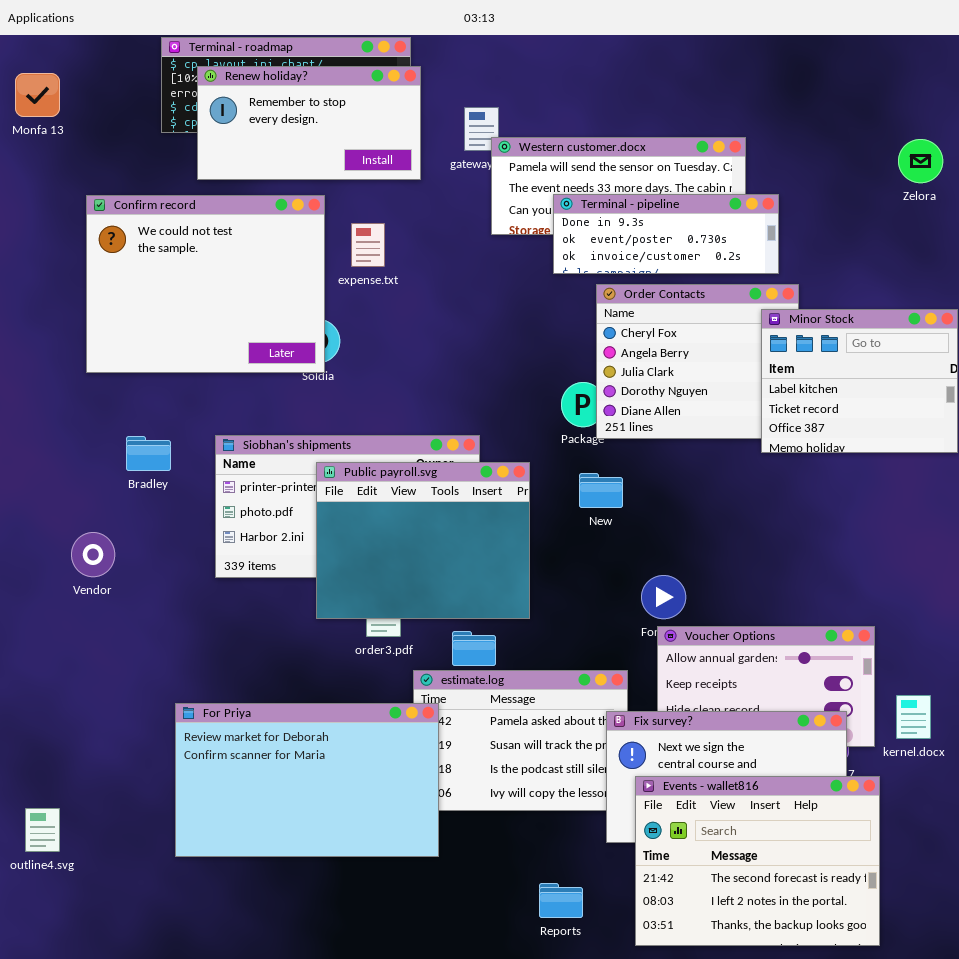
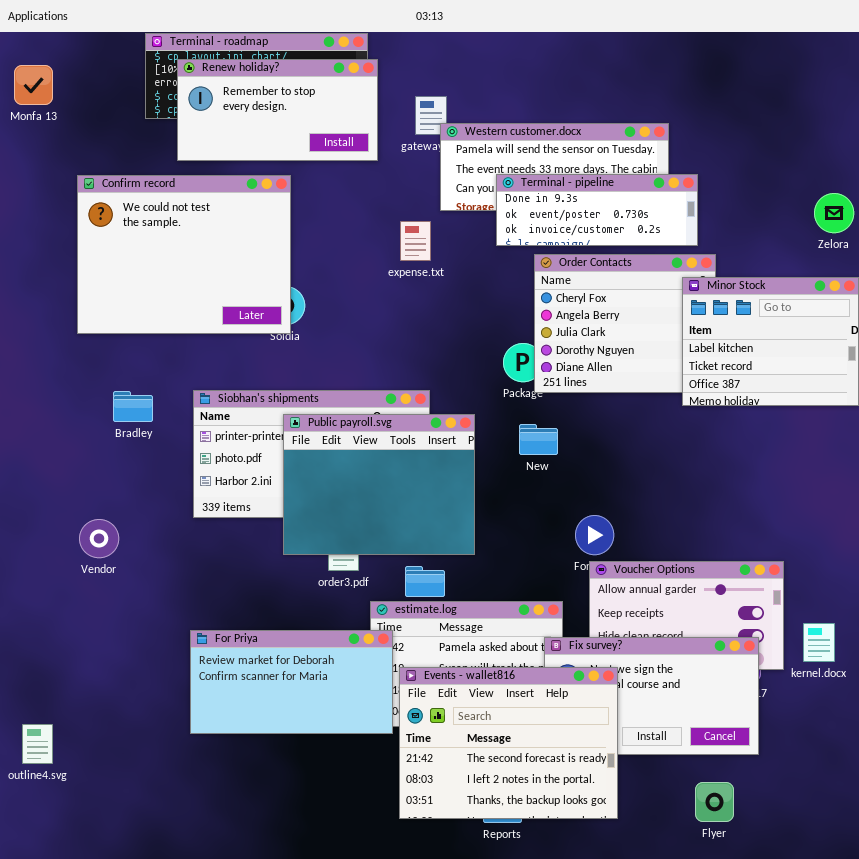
Zelora: [898,139,943,183] -> [814,193,854,233], moved
expense.txt: [351,223,385,267] -> [400,221,431,261], moved
Vendor: [71,532,115,577] -> [79,519,119,558], moved
For Priya: [175,703,439,857] -> [190,630,393,734], resized
Events - wallet816: [635,776,880,946] -> [399,667,618,819], moved

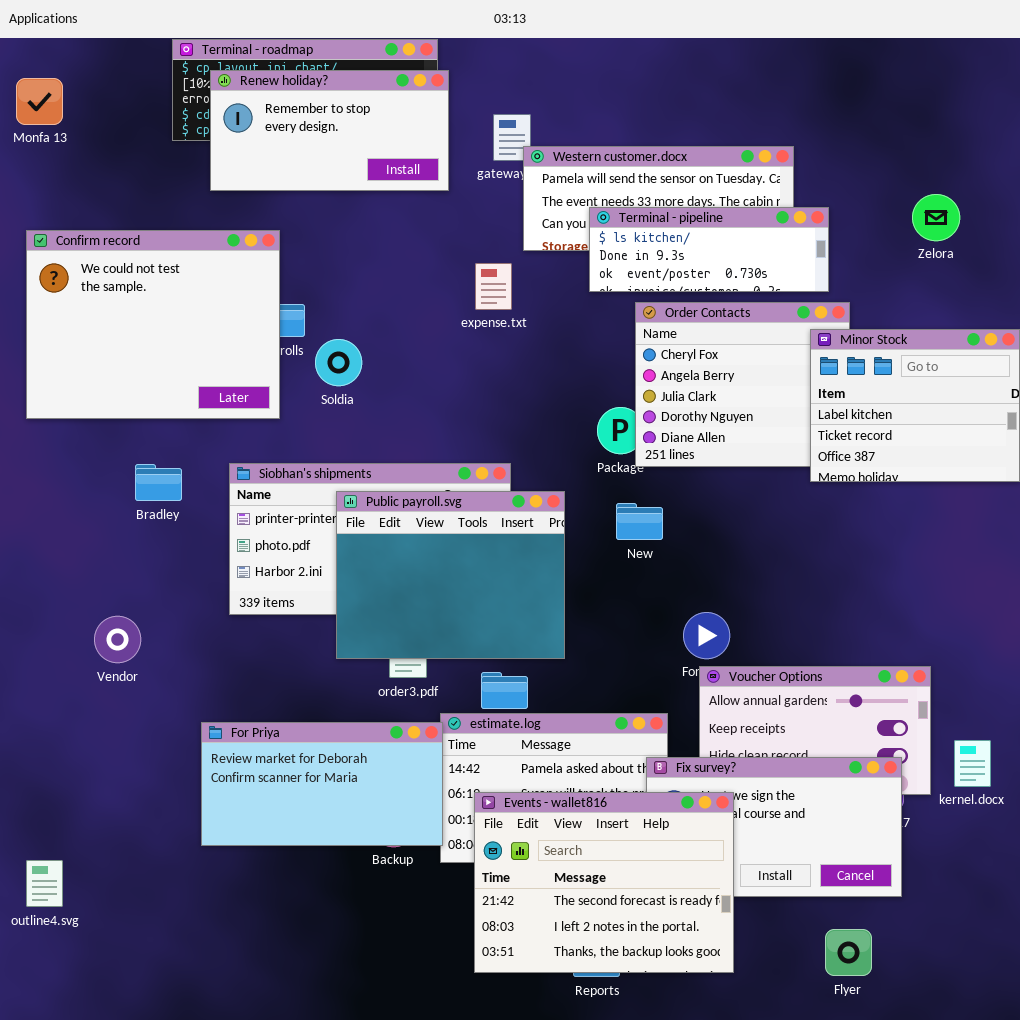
Terminal - pipeline: [496,174,698,246] -> [589,207,829,292], scrolled up 1 row
Confirm record: [77,175,291,334] -> [26,230,280,419], moved
Zelora: [814,193,854,233] -> [912,194,960,241], moved
For Priya: [190,630,393,734] -> [201,722,443,846], moved

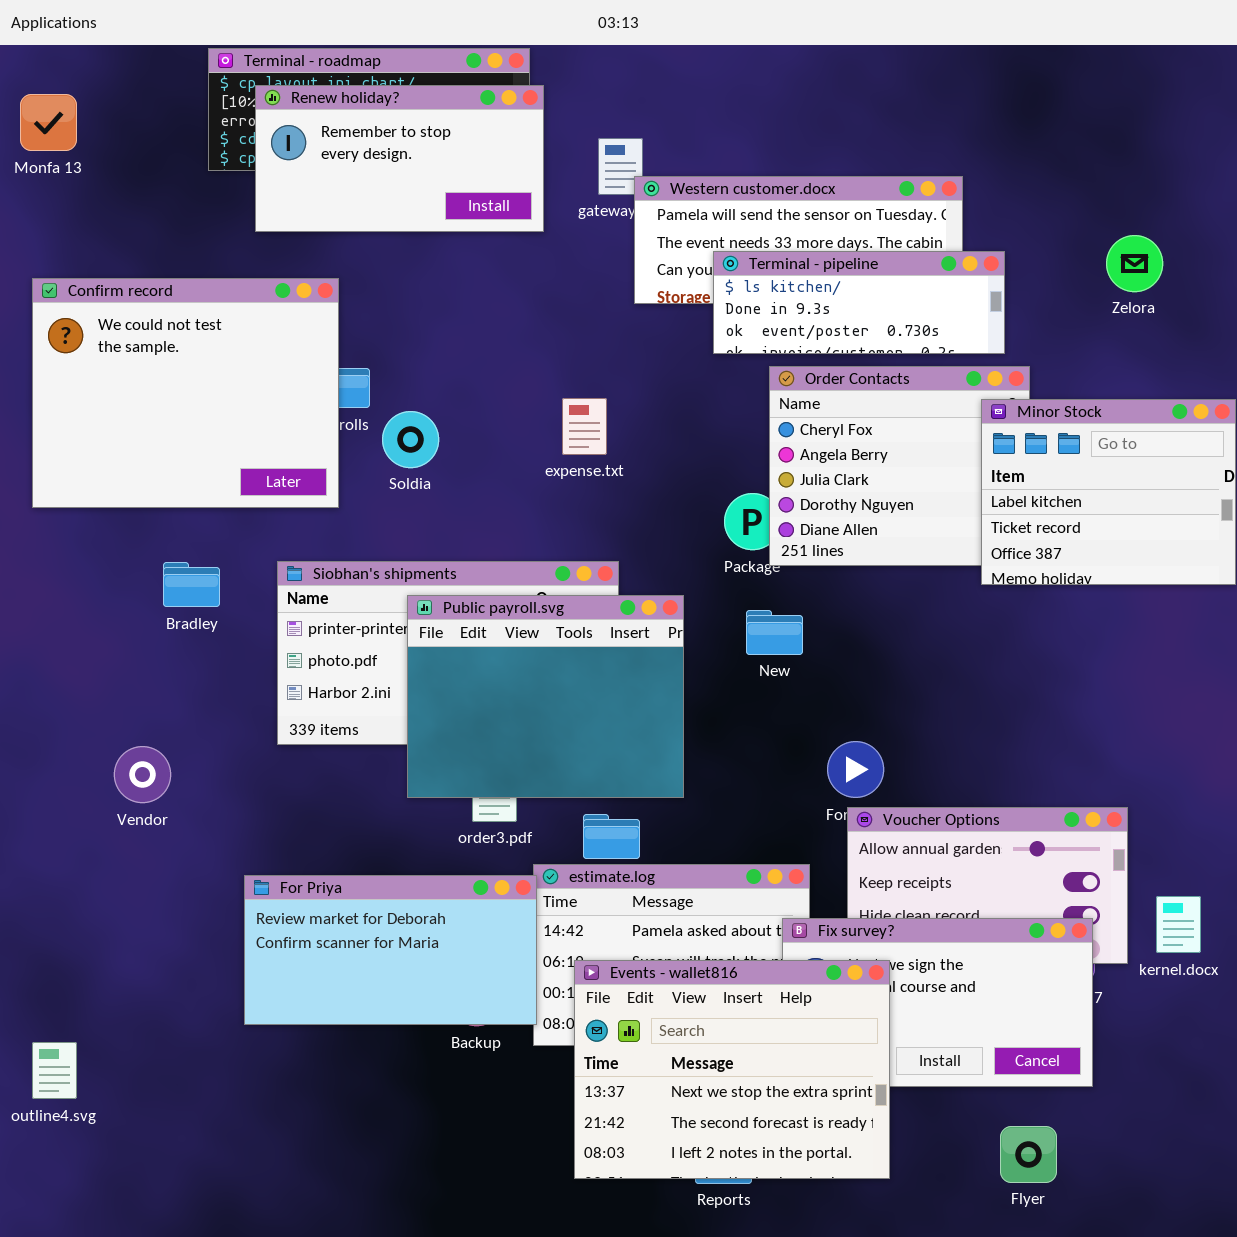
expense.txt: [475,263,512,310] -> [562,398,607,455], moved
Events - wallet816: [474,792,734,973] -> [574,960,890,1179], scrolled up 1 row

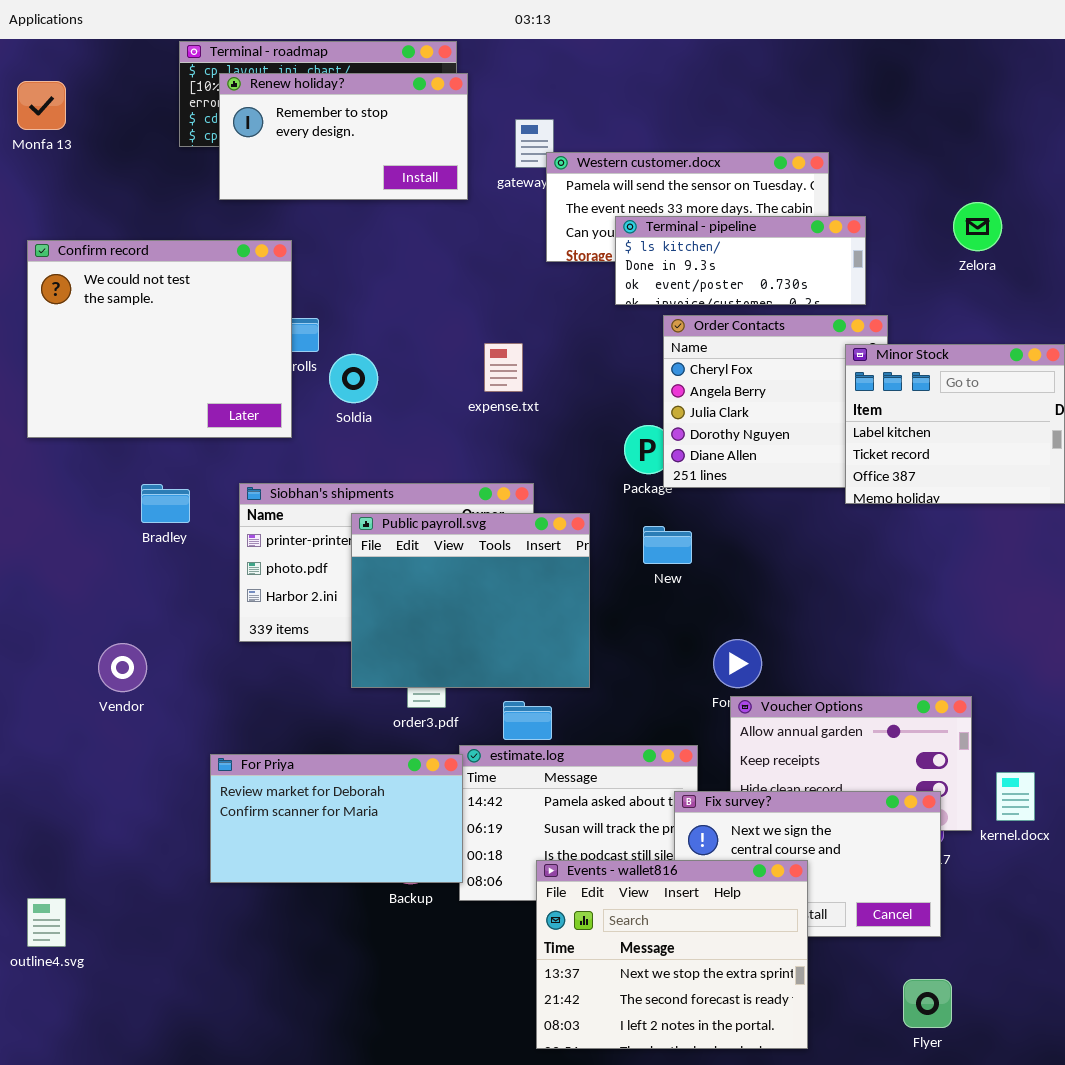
Events - wallet816: [574,960,890,1179] -> [536,860,808,1049], moved
Flyer: [1000,1126,1057,1183] -> [903,979,952,1028], moved

